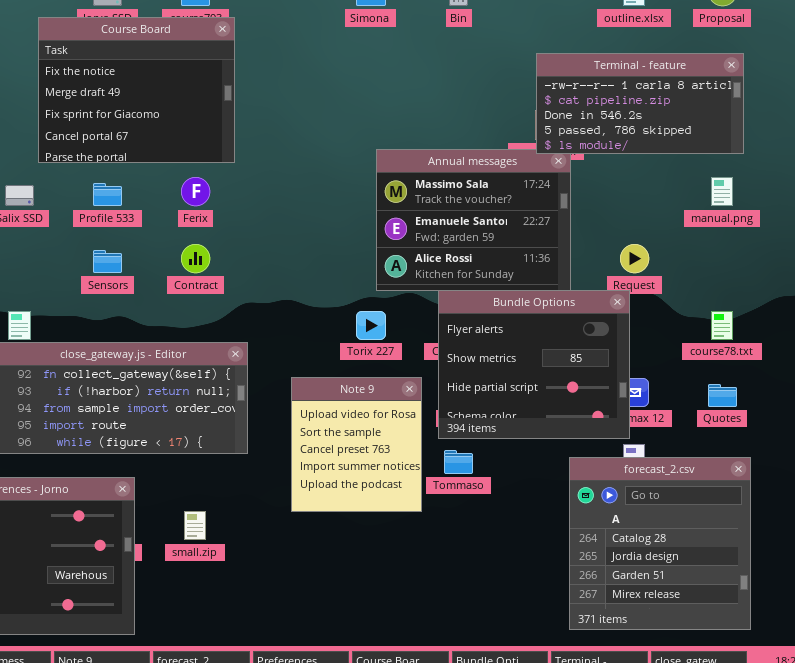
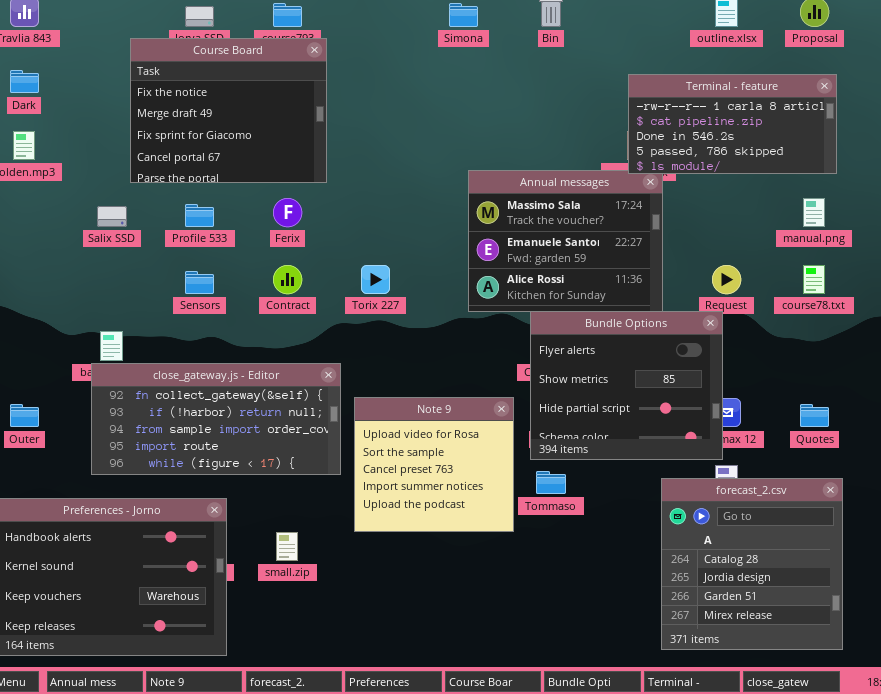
Torix 227: [356,311,386,340] -> [361,265,390,294], moved
course78.txt: [711,311,733,340] -> [803,265,825,294], moved
Note 9: [291,377,422,512] -> [354,397,514,532], resized

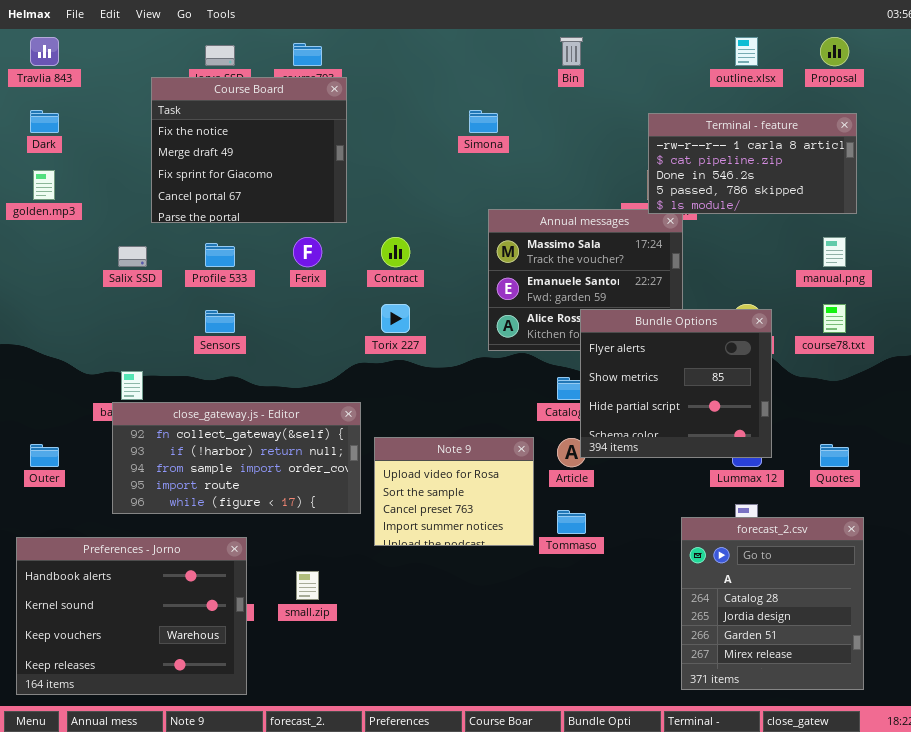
Simona: [449,3,478,27] -> [469,110,498,133], moved
Contract: [273,265,302,294] -> [381,237,410,267], moved
Bundle Options: [530,311,723,460] -> [580,309,772,458], moved
Note 9: [354,397,514,532] -> [374,437,534,546], resized

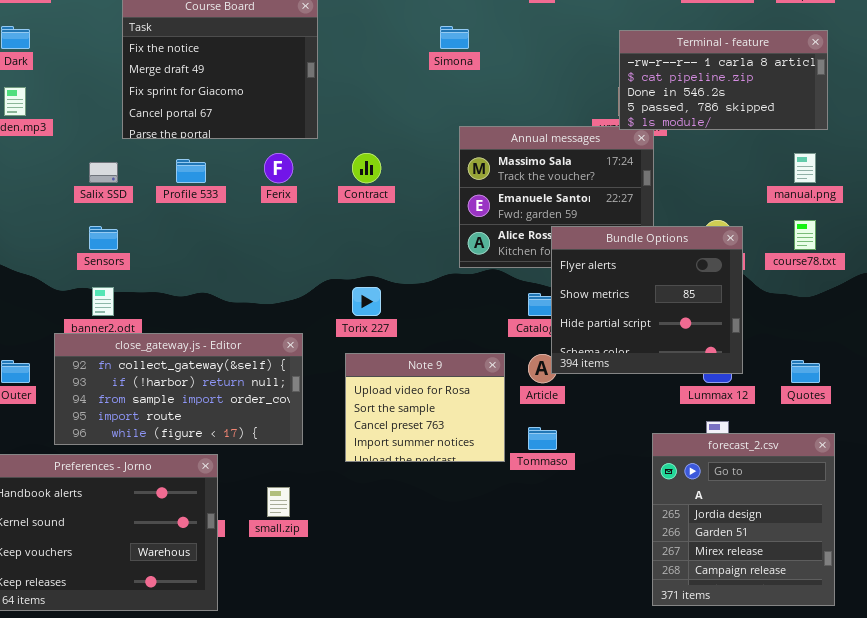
Torix 227: [381,304,410,333] -> [352,287,381,316], moved
Sensors: [205,310,235,333] -> [89,226,118,250], moved
close_gateway.js - Editor: [112,402,361,514] -> [54,333,303,445], moved
forecast_2.csv: [681,517,864,690] -> [652,433,835,606], scrolled down 1 row

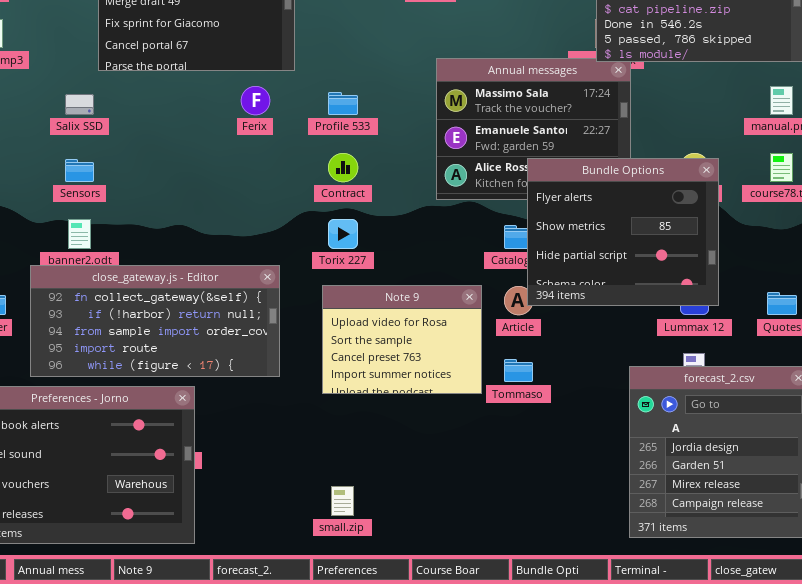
Contract: [352,153,381,183] -> [328,153,358,182], moved
Profile 533: [176,159,206,183] -> [328,92,358,115], moved
small.zip: [267,487,290,517] -> [331,486,354,516], moved

